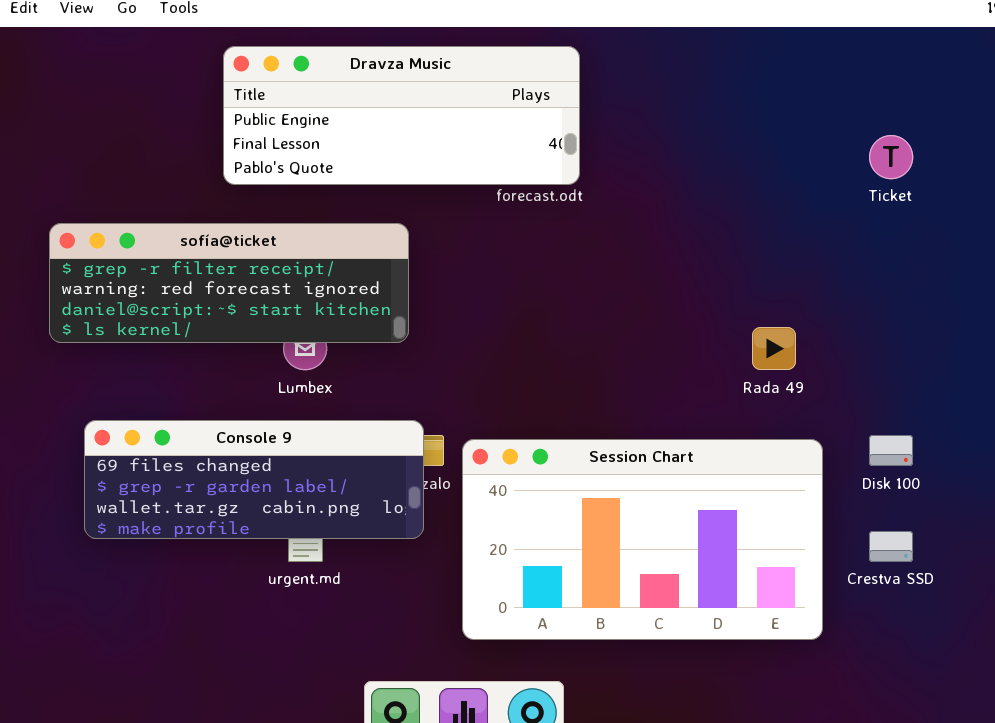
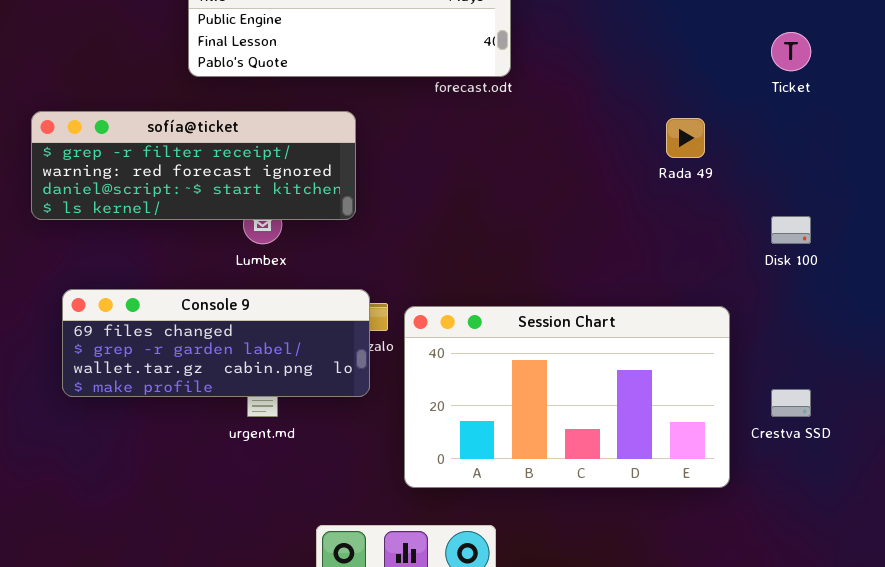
Rada 49: [752,327,796,370] -> [666,118,705,158], moved
Disk 100: [869,435,913,466] -> [771,216,811,244], moved

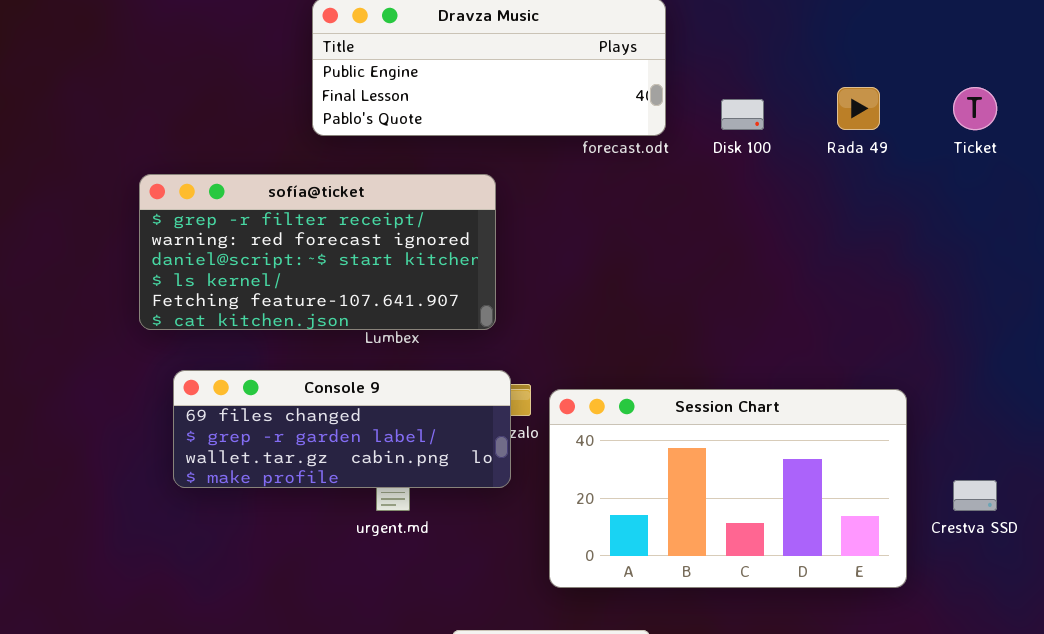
sofía@ticket: [31,111,356,220] -> [139,174,496,330], resized
Rada 49: [666,118,705,158] -> [837,87,880,130], moved
Disk 100: [771,216,811,244] -> [721,99,764,130], moved

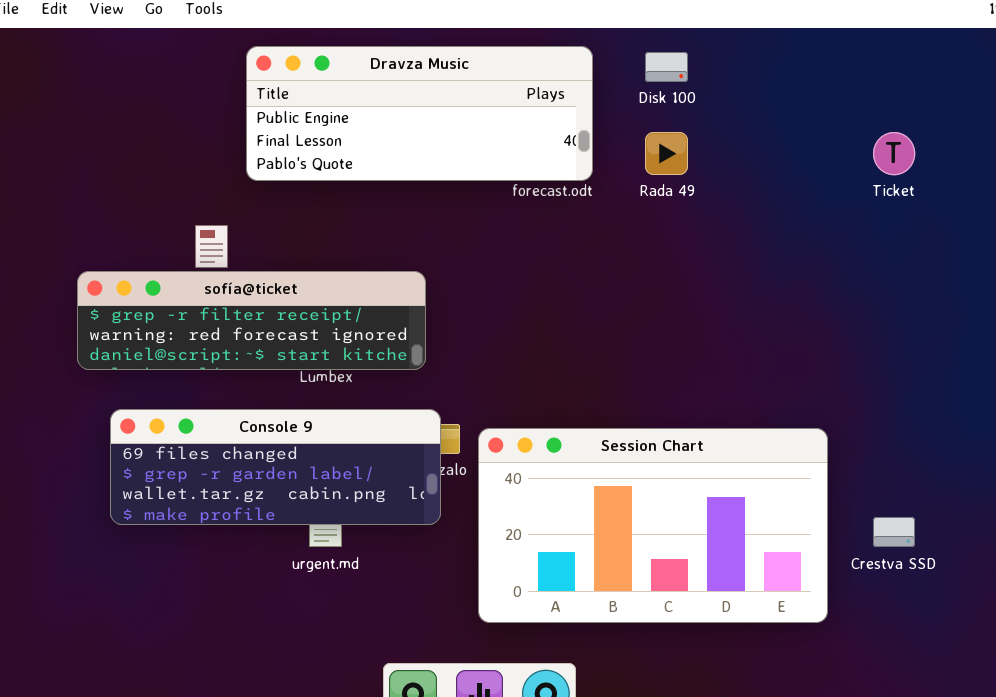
Rada 49: [837,87,880,130] -> [645,132,688,175], moved
Disk 100: [721,99,764,130] -> [645,52,688,82], moved
sofía@ticket: [139,174,496,330] -> [77,271,426,370], resized

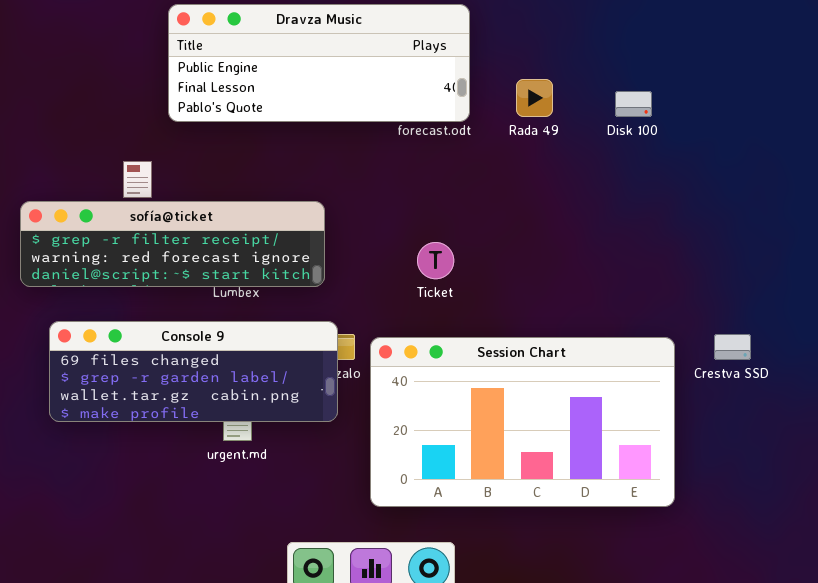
Disk 100: [645,52,688,82] -> [615,91,652,117], moved
Ticket: [873,132,915,175] -> [417,242,454,279], moved
Crestva SSD: [873,517,915,547] -> [714,334,751,360], moved

